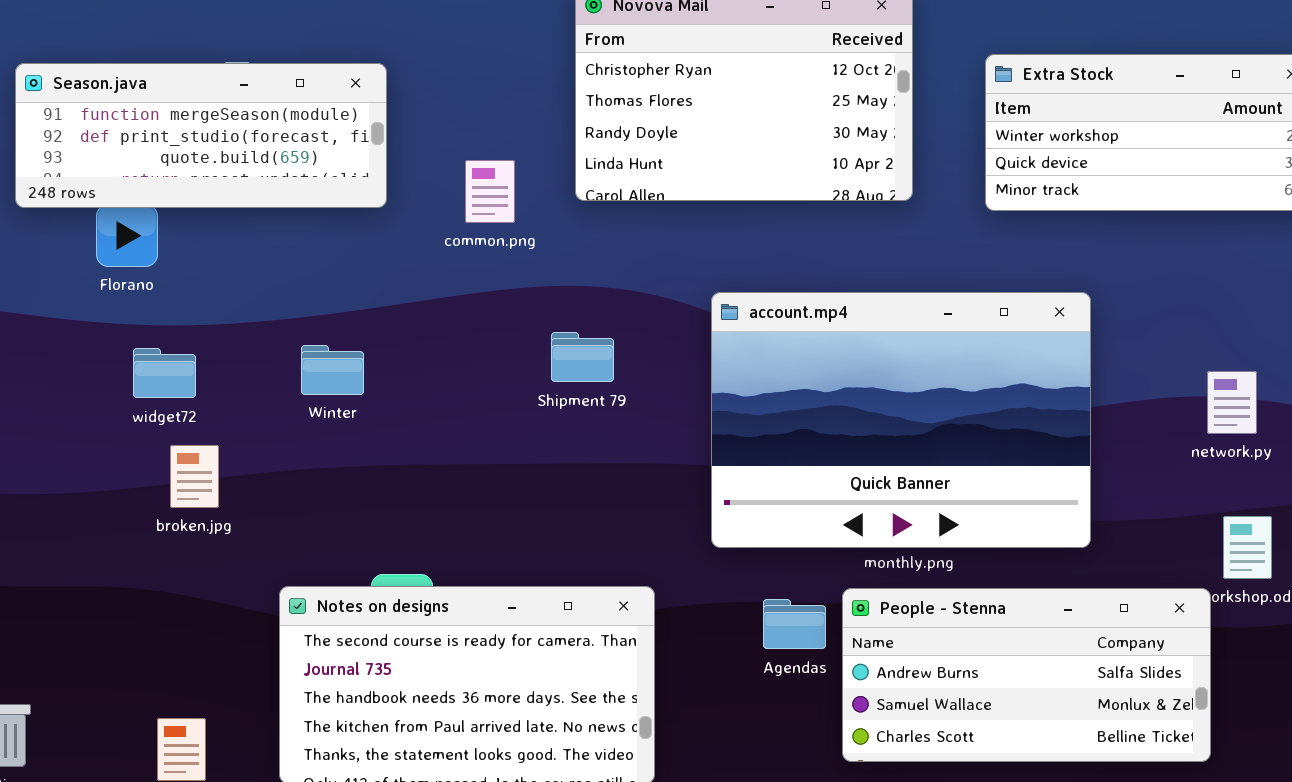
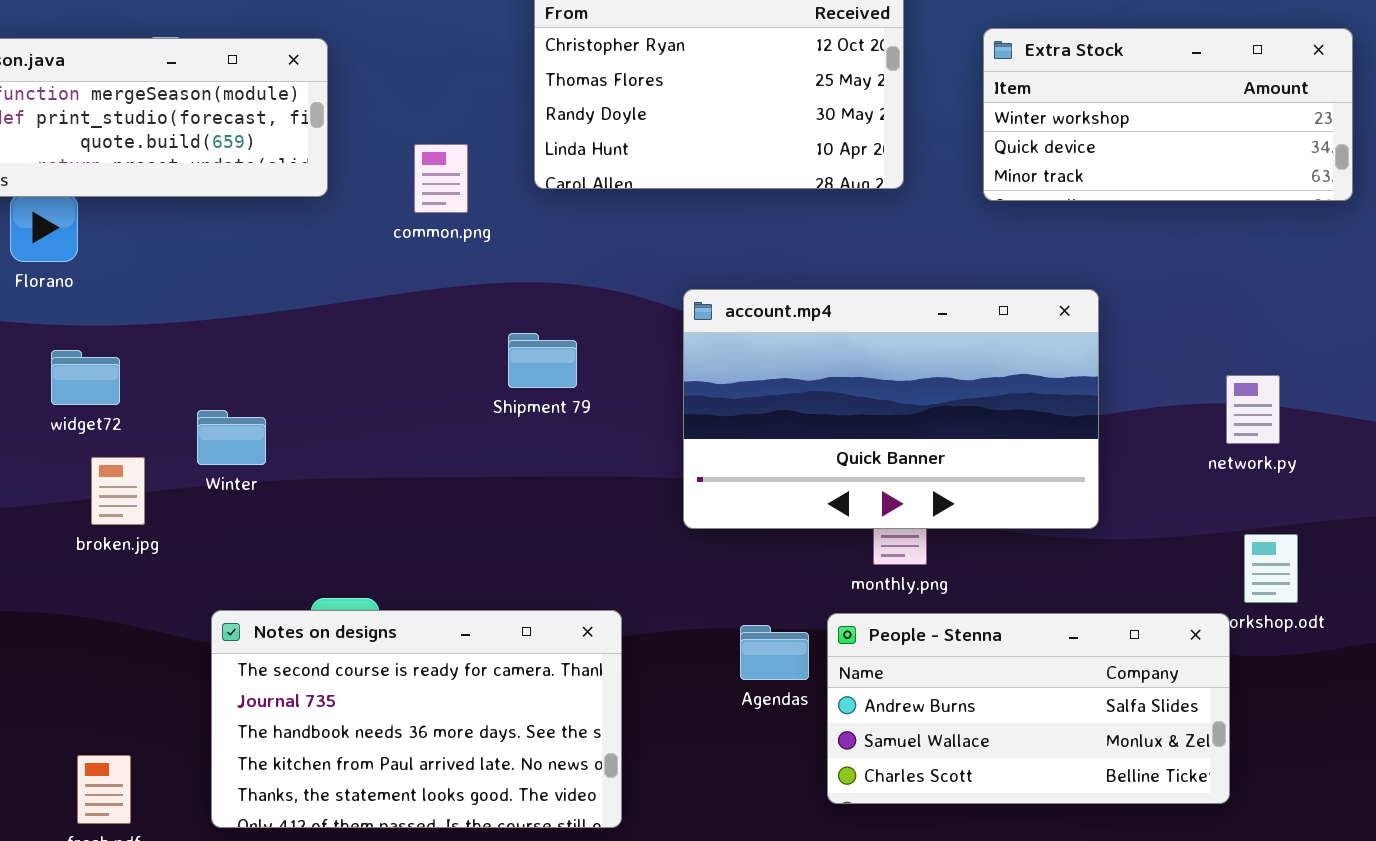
account.mp4: [711,292,1091,548] -> [683,289,1099,529], resized
Winter: [301,345,364,395] -> [197,410,266,465], moved

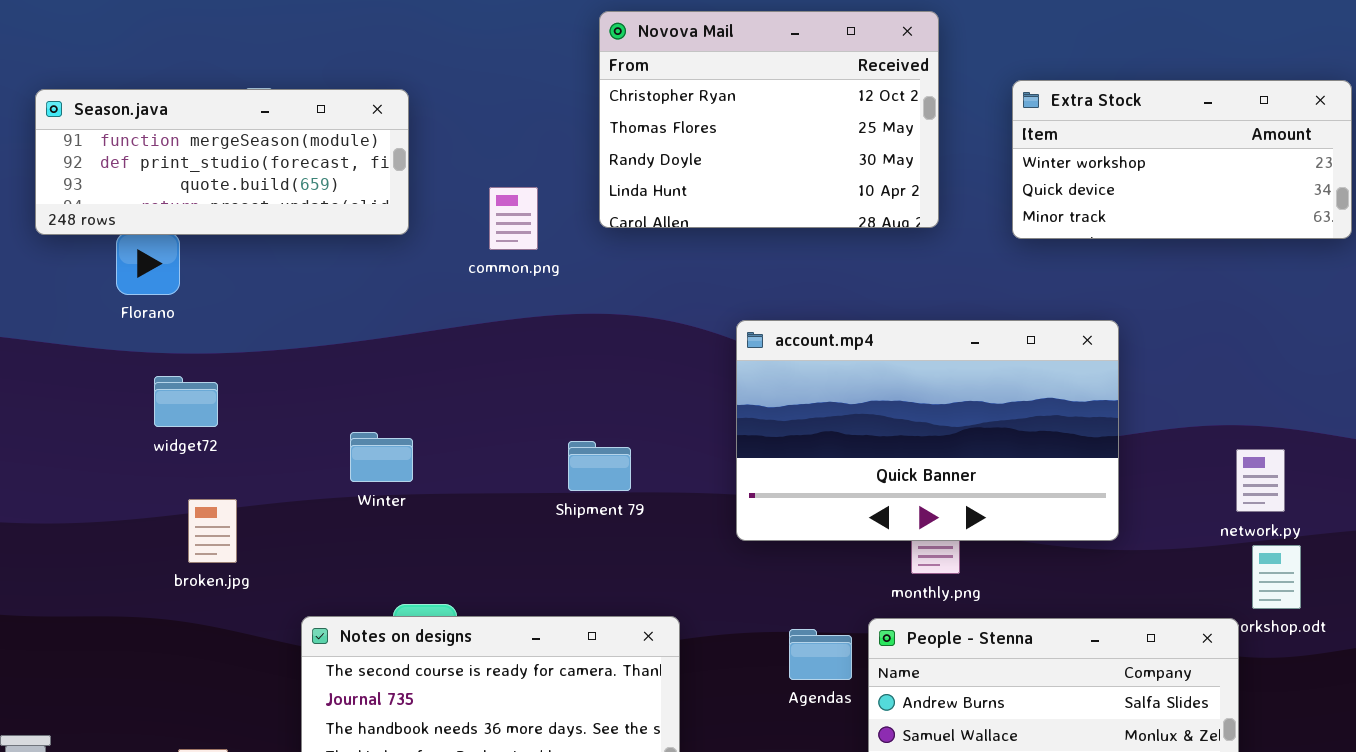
Shipment 79: [508,333,577,388] -> [568,441,631,491], moved
network.py: [1226,375,1280,444] -> [1236,449,1285,512], moved
Winter: [197,410,266,465] -> [350,432,413,482], moved
broken.jpg: [91,457,145,525] -> [188,499,237,563], moved

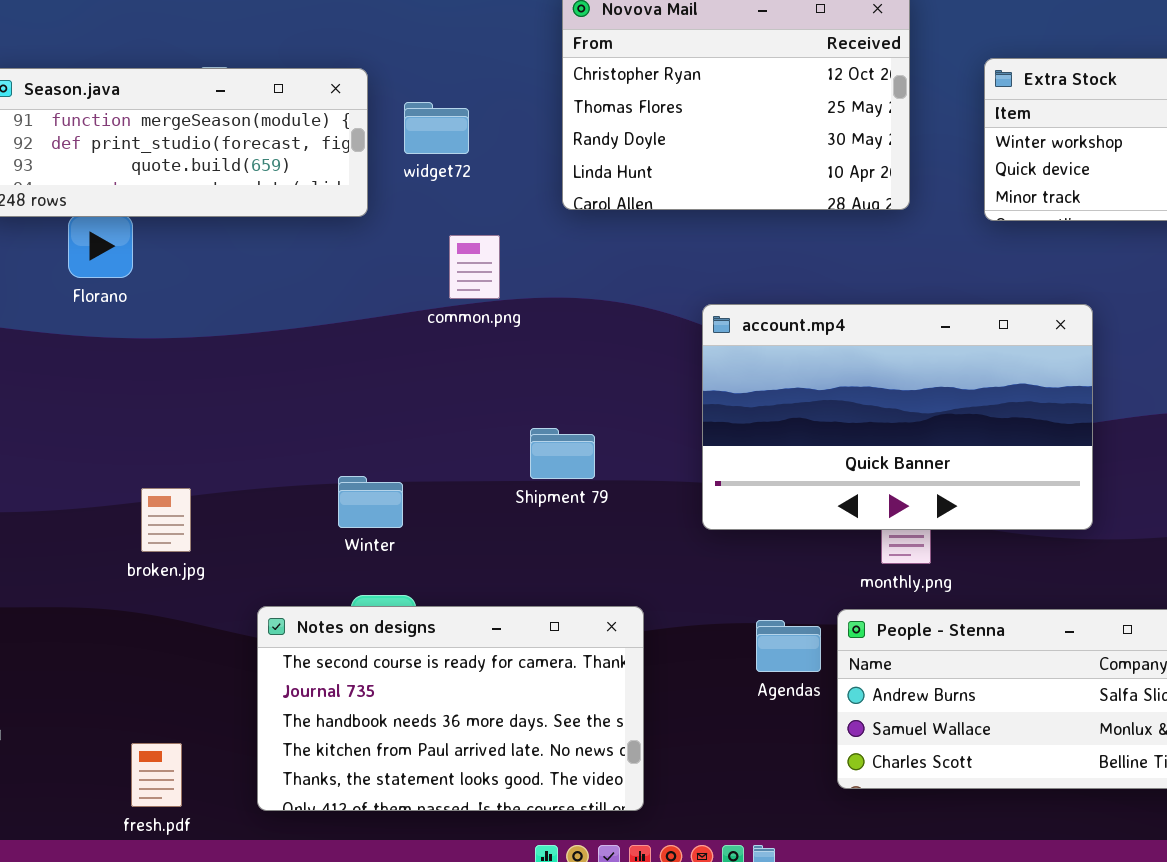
common.png: [489,187,538,250] -> [449,235,500,299], moved
widget72: [154,376,218,427] -> [404,102,469,154], moved
Winter: [350,432,413,482] -> [338,476,403,528], moved

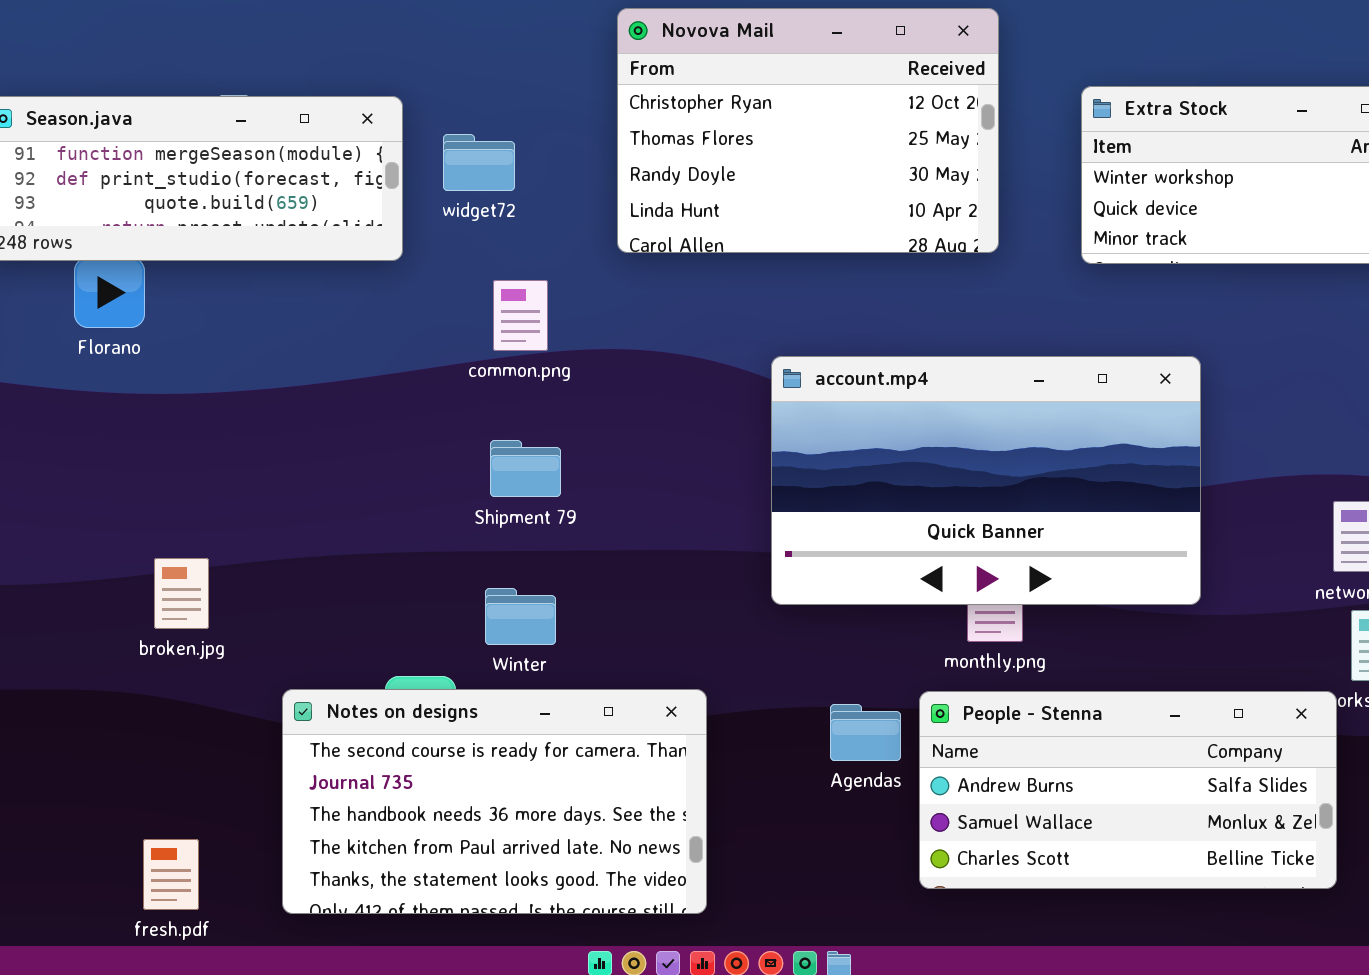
Shipment 79: [530,428,595,479] -> [490,440,561,497], moved
Winter: [338,476,403,528] -> [485,588,556,645], moved

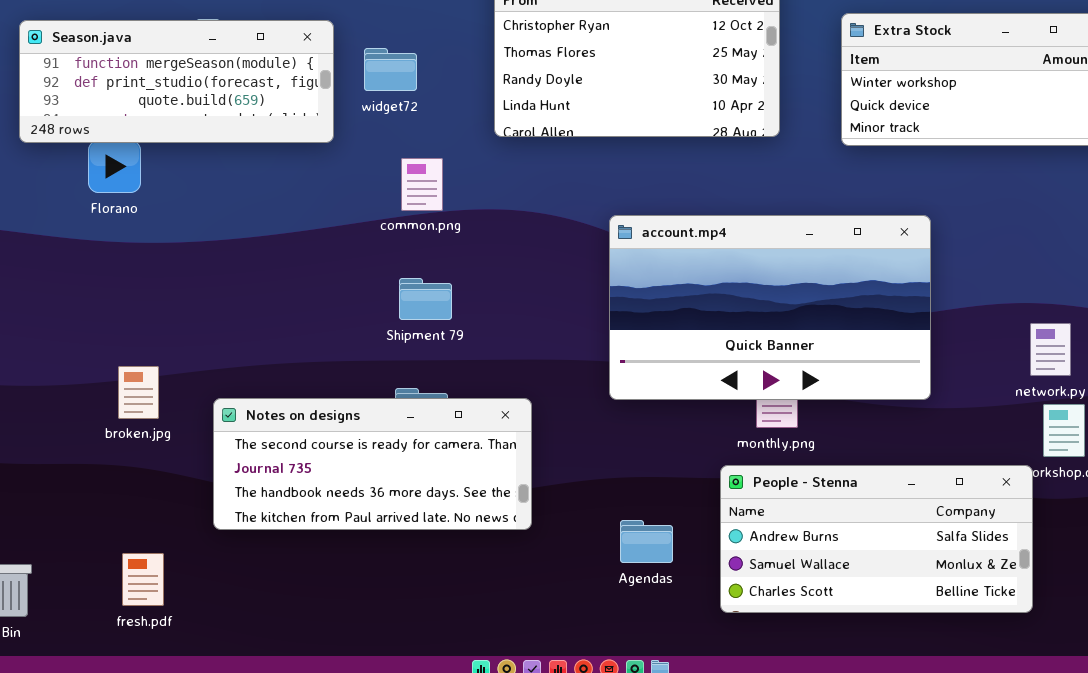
broken.jpg: [154,558,209,629] -> [118,366,159,419], moved
Notes on designs: [282,689,707,914] -> [213,398,532,530], moved, resized
Agendas: [830,704,901,761] -> [620,520,673,563], moved
fresh.pdf: [143,839,199,910] -> [122,553,164,606], moved

